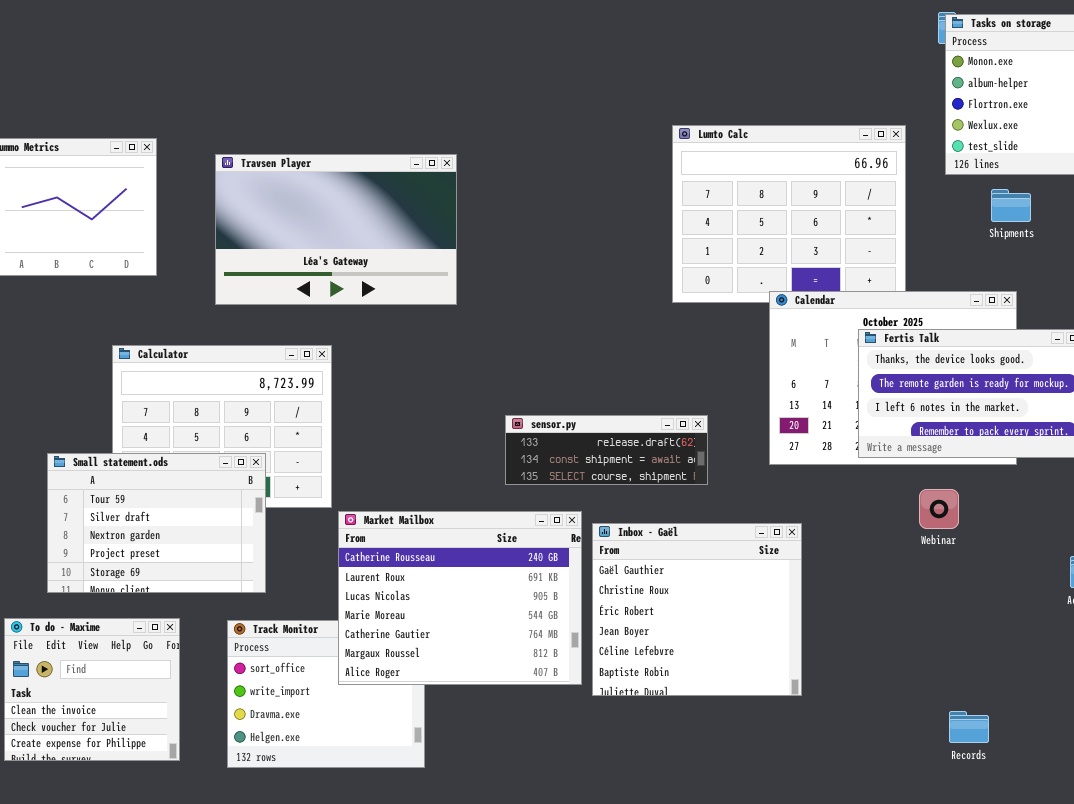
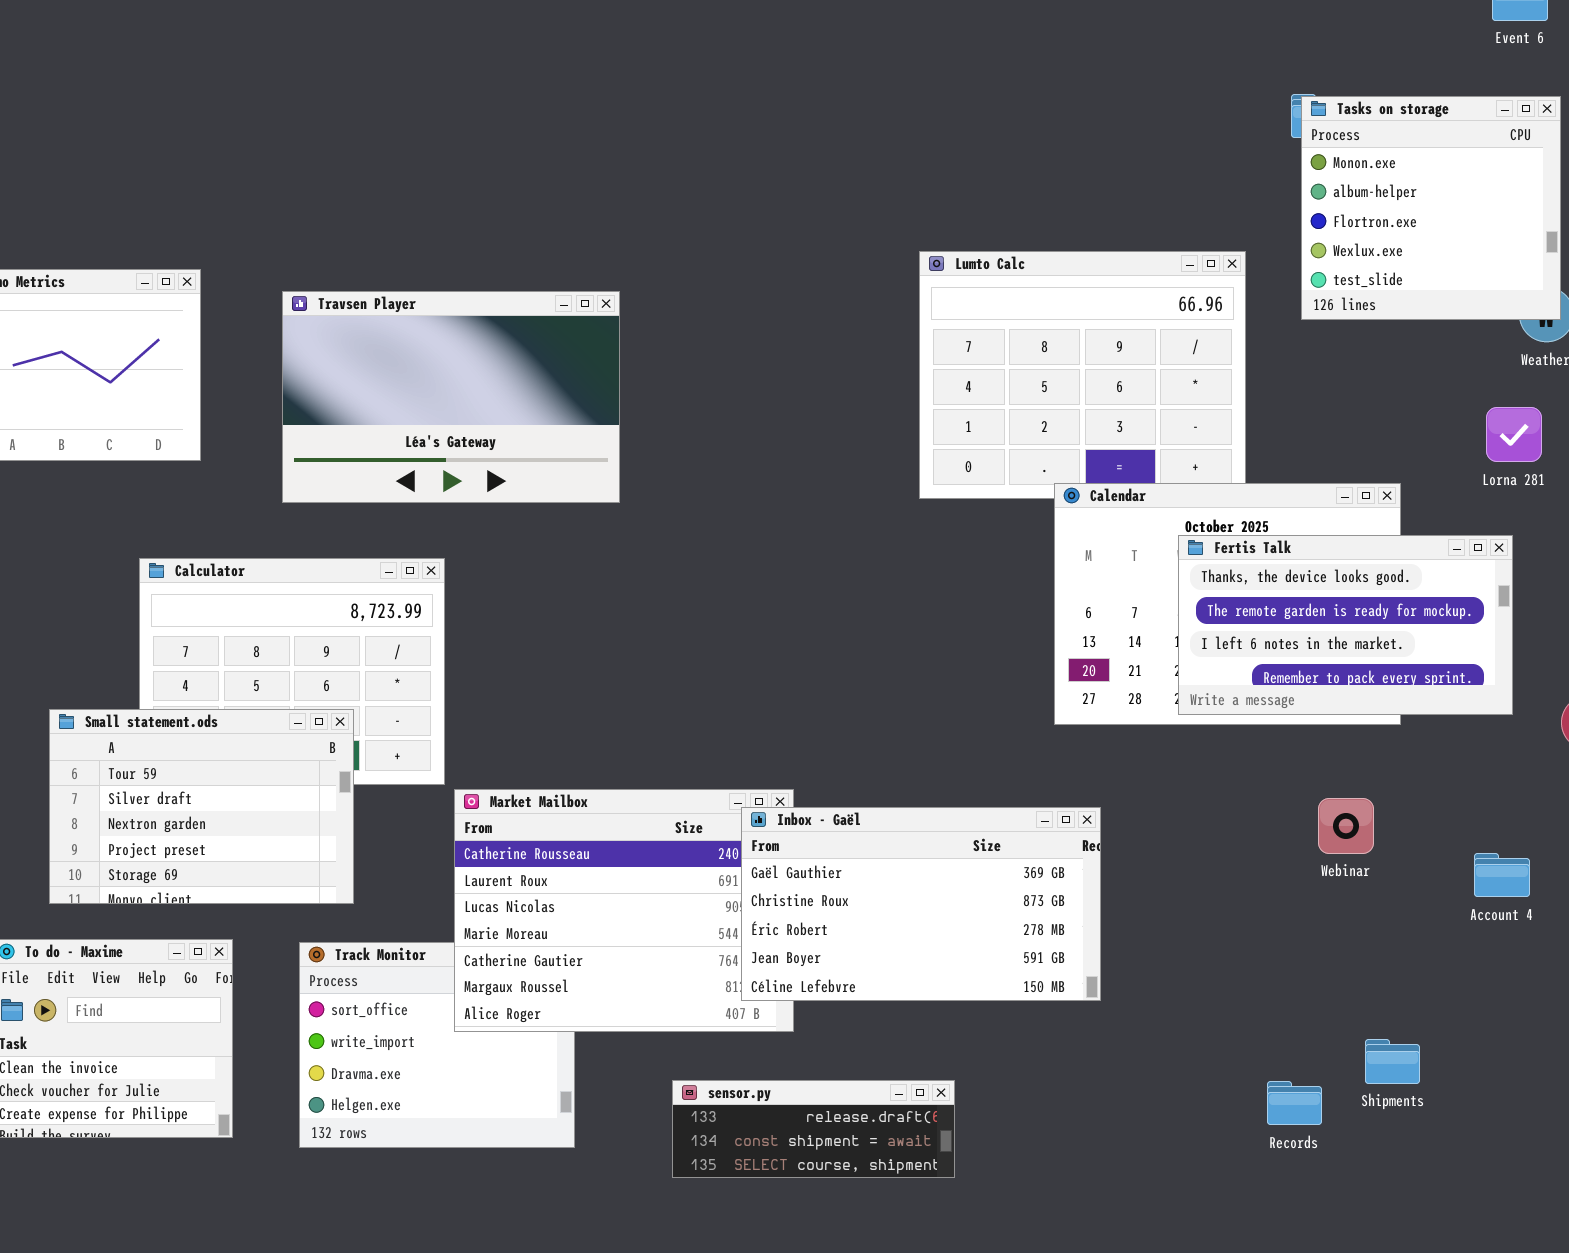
Shipments: [991,189,1031,222] -> [1365,1039,1420,1084], moved
sensor.py: [505,415,708,485] -> [672,1080,955,1178], moved
Webinar: [919,489,959,529] -> [1318,798,1374,854], moved
Inbox - Gaël: [592,523,802,696] -> [741,807,1101,1001], resized
Records: [949,711,989,743] -> [1267,1081,1322,1125], moved

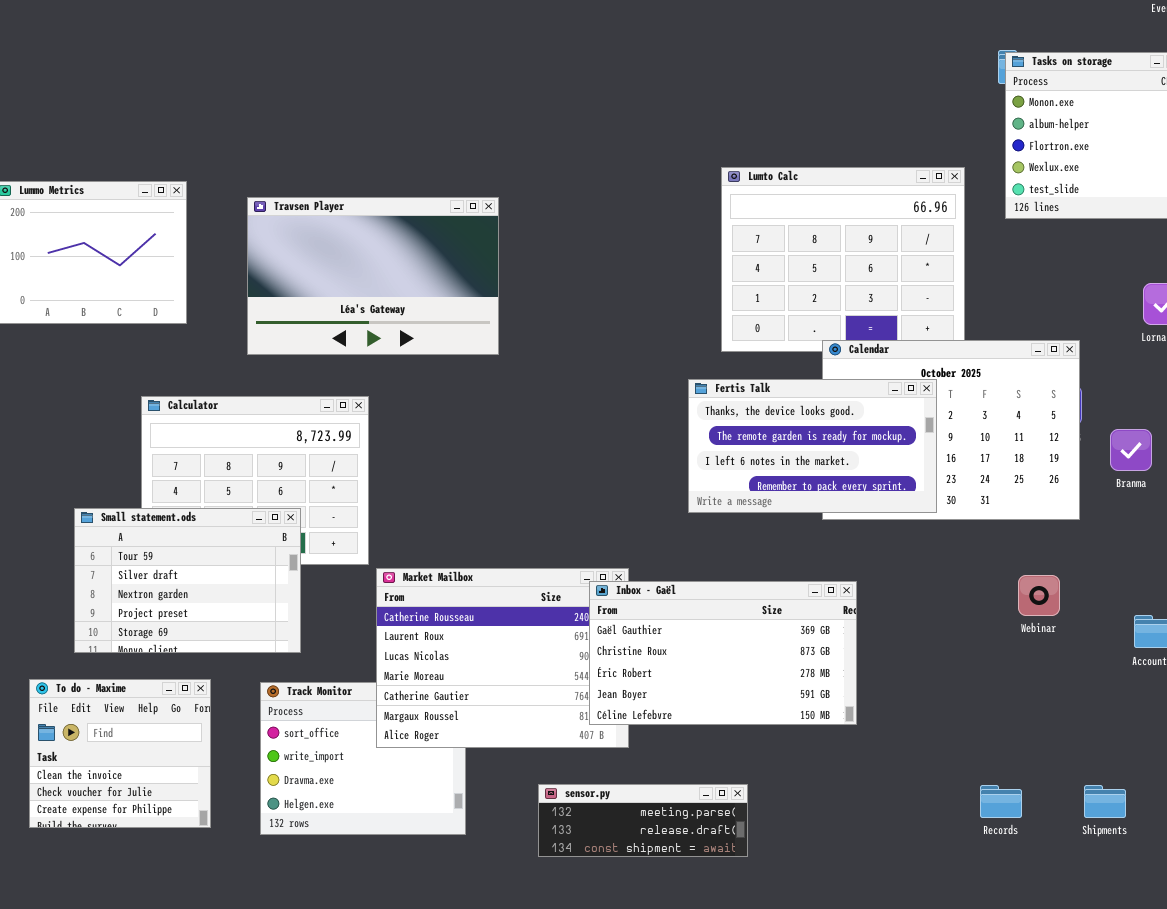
Fertis Talk: [1178,535,1513,715] -> [688,379,937,513], moved
Shipments: [1365,1039,1420,1084] -> [1084,785,1126,818], moved
sensor.py: [672,1080,955,1178] -> [538,784,748,857], scrolled up 1 row

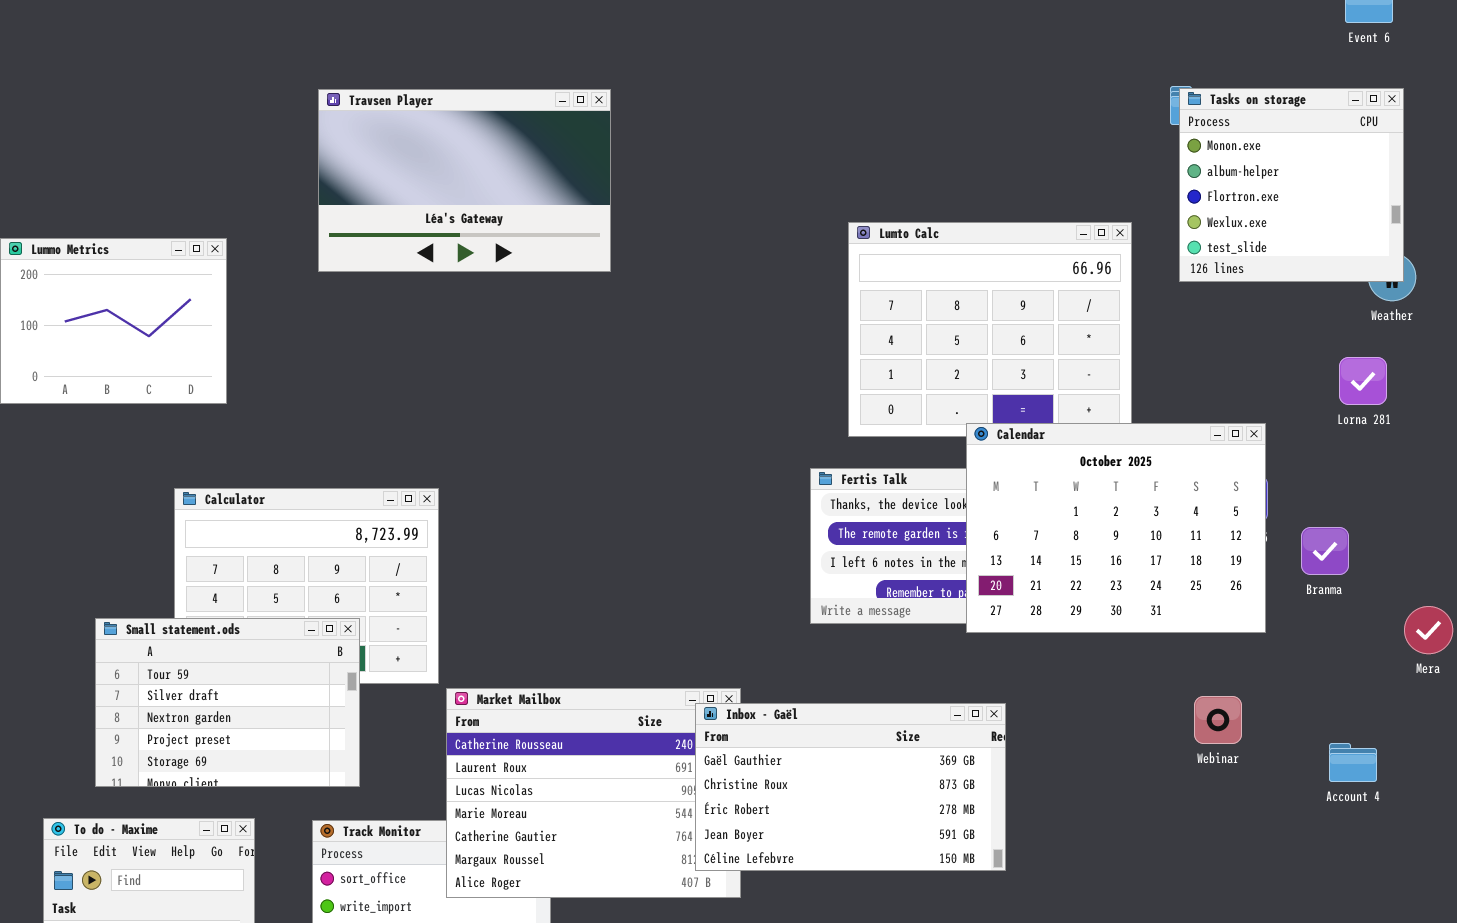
Travsen Player: [247,197,499,355] -> [318,89,611,272], moved
Calendar: [822,340,1080,520] -> [966,423,1266,633], raised

